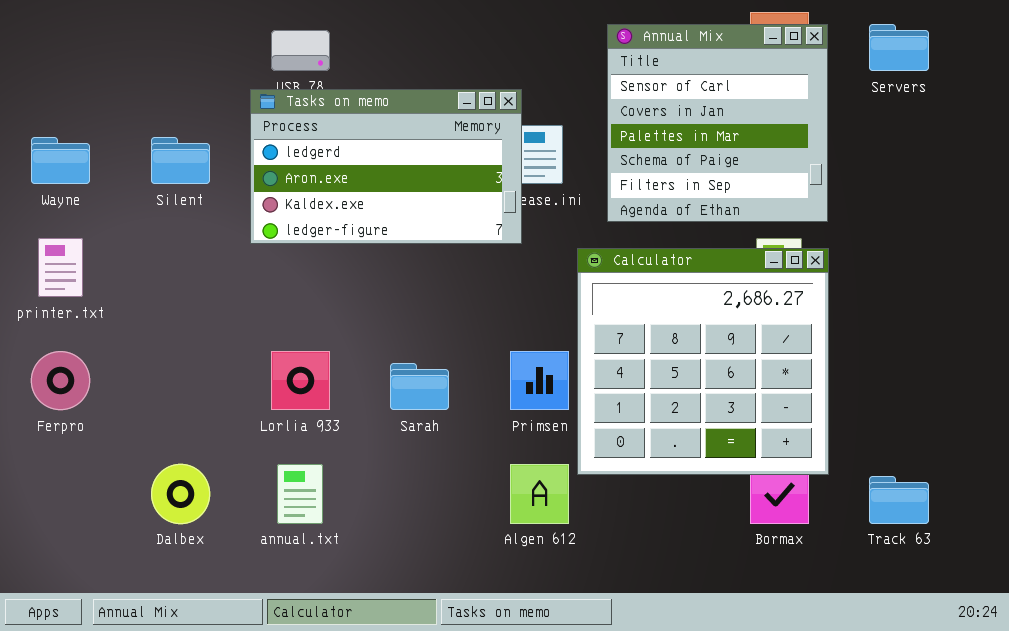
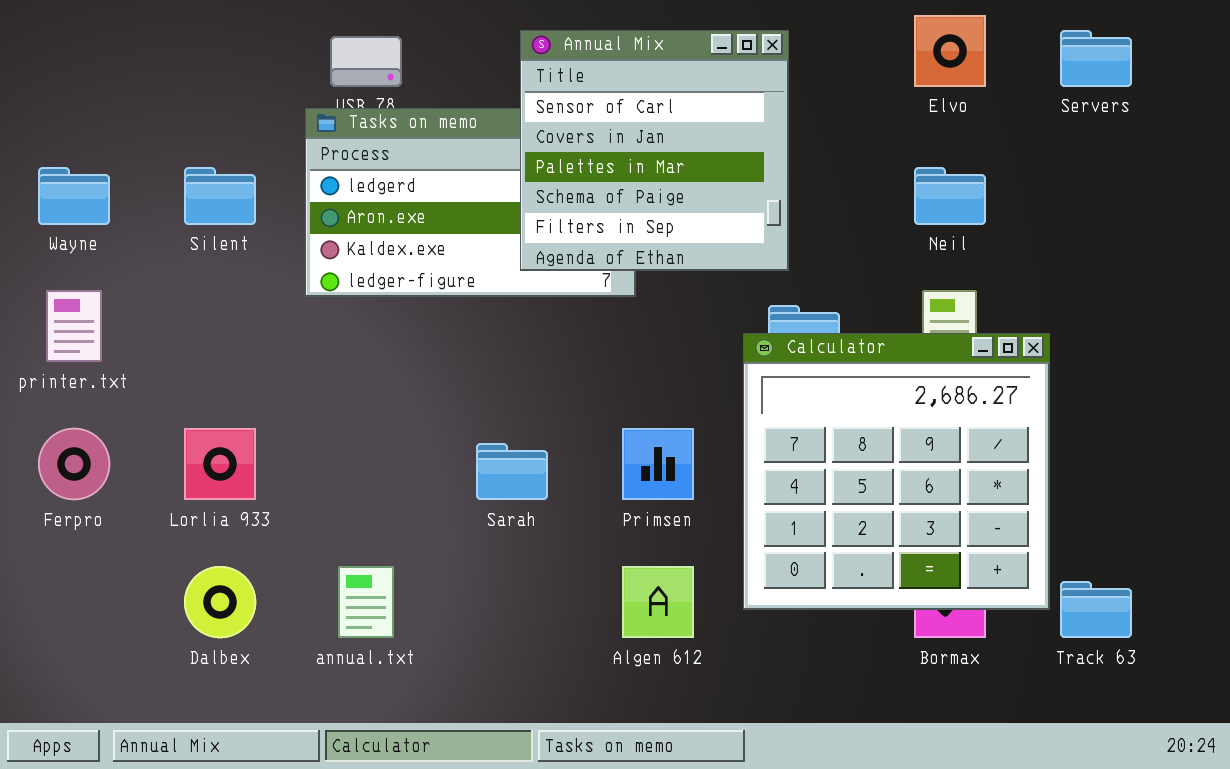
Annual Mix: [607,24,828,222] -> [520,30,789,271], moved
Calculator: [577,248,829,475] -> [743,333,1050,610], moved
Lorlia 933: [271,351,330,410] -> [184,428,256,500], moved

